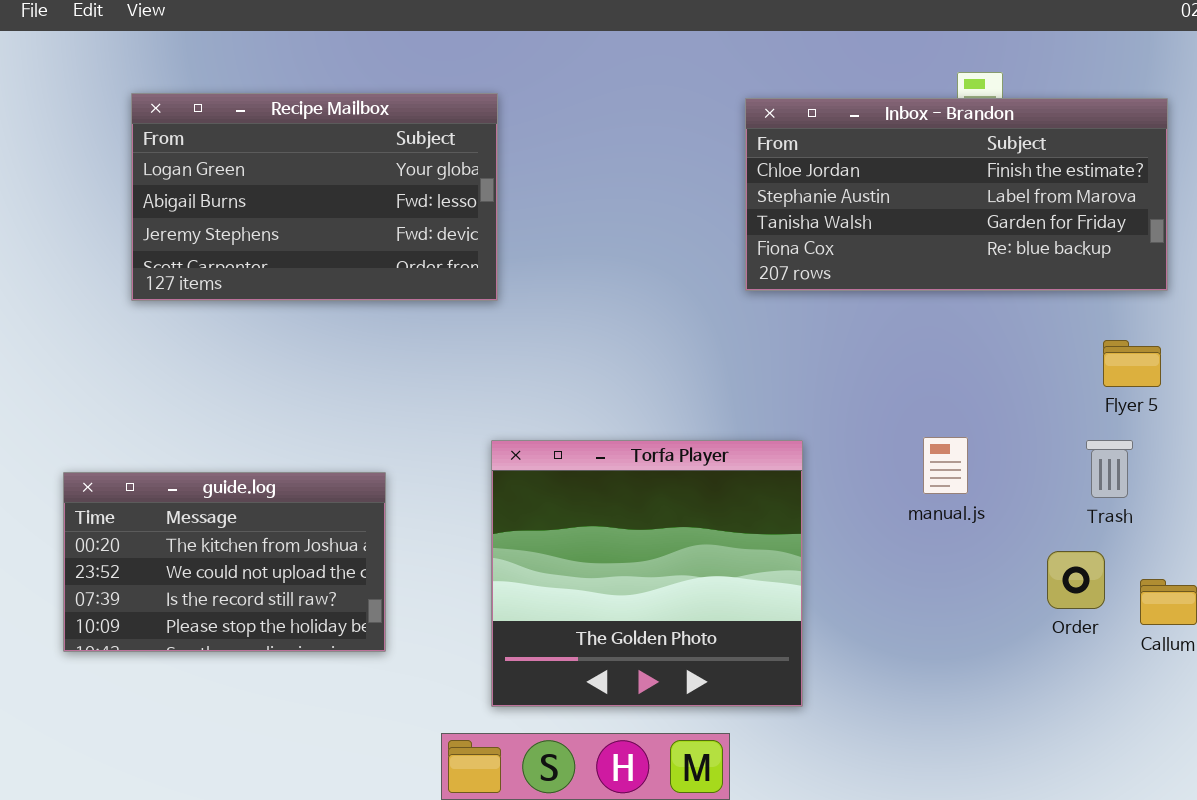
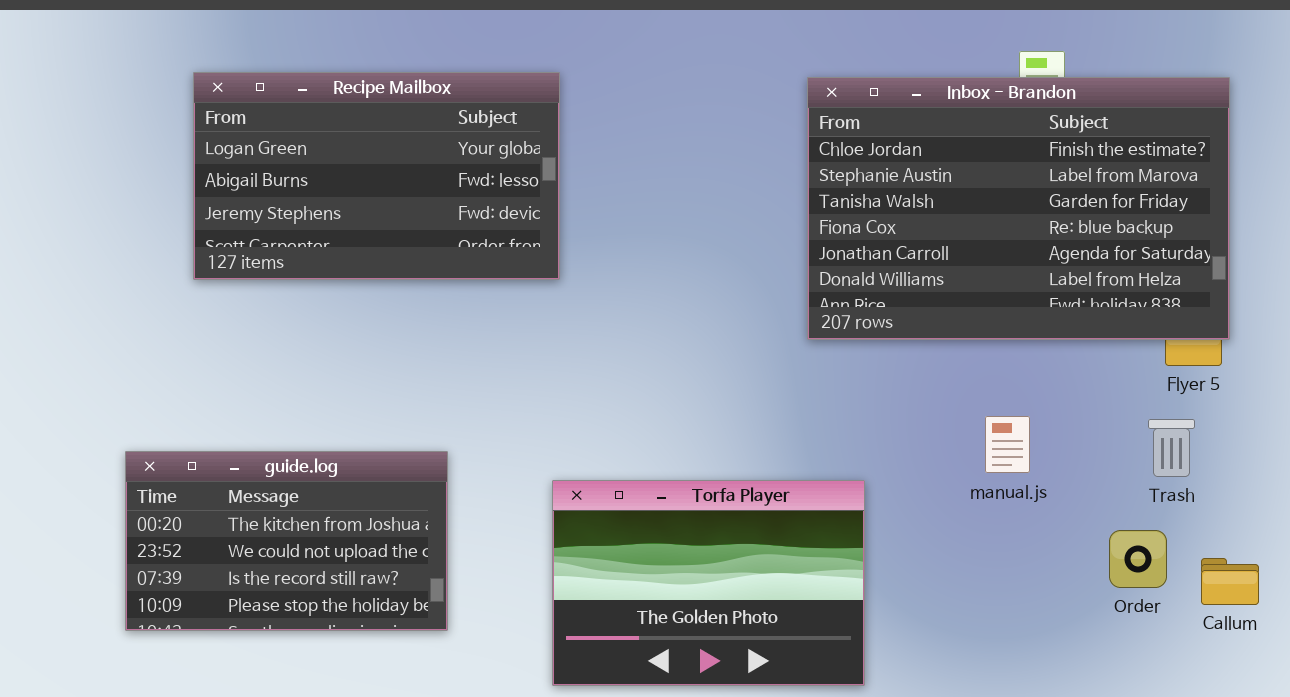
Inbox - Brandon: [745,98,1168,291] -> [807,77,1230,340], resized
Torfa Player: [491,440,803,707] -> [552,480,865,686], resized

